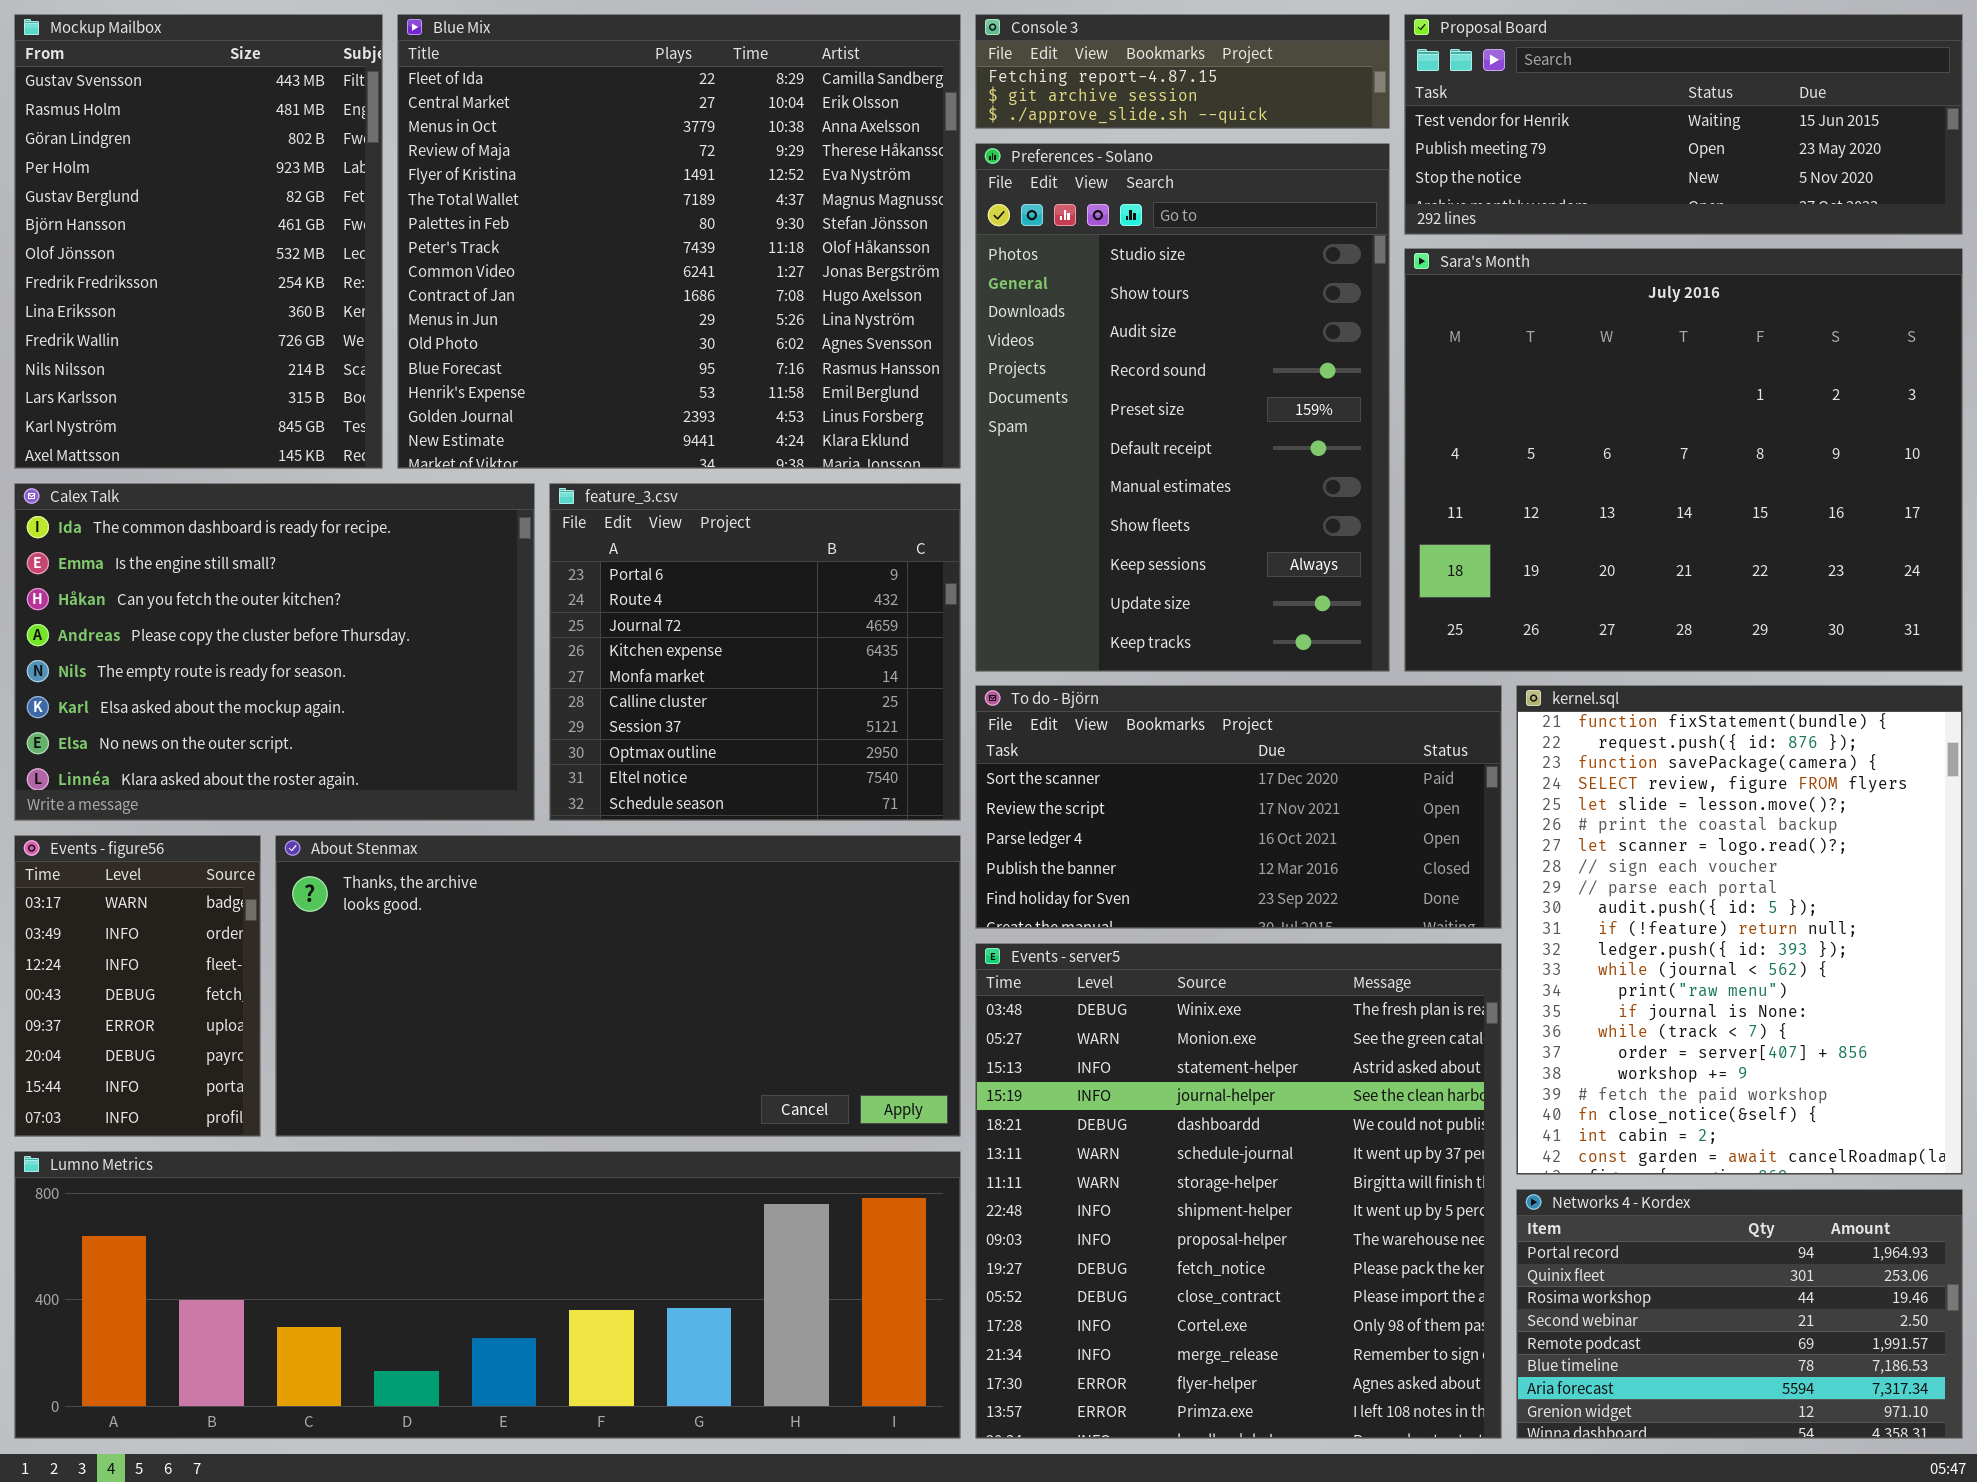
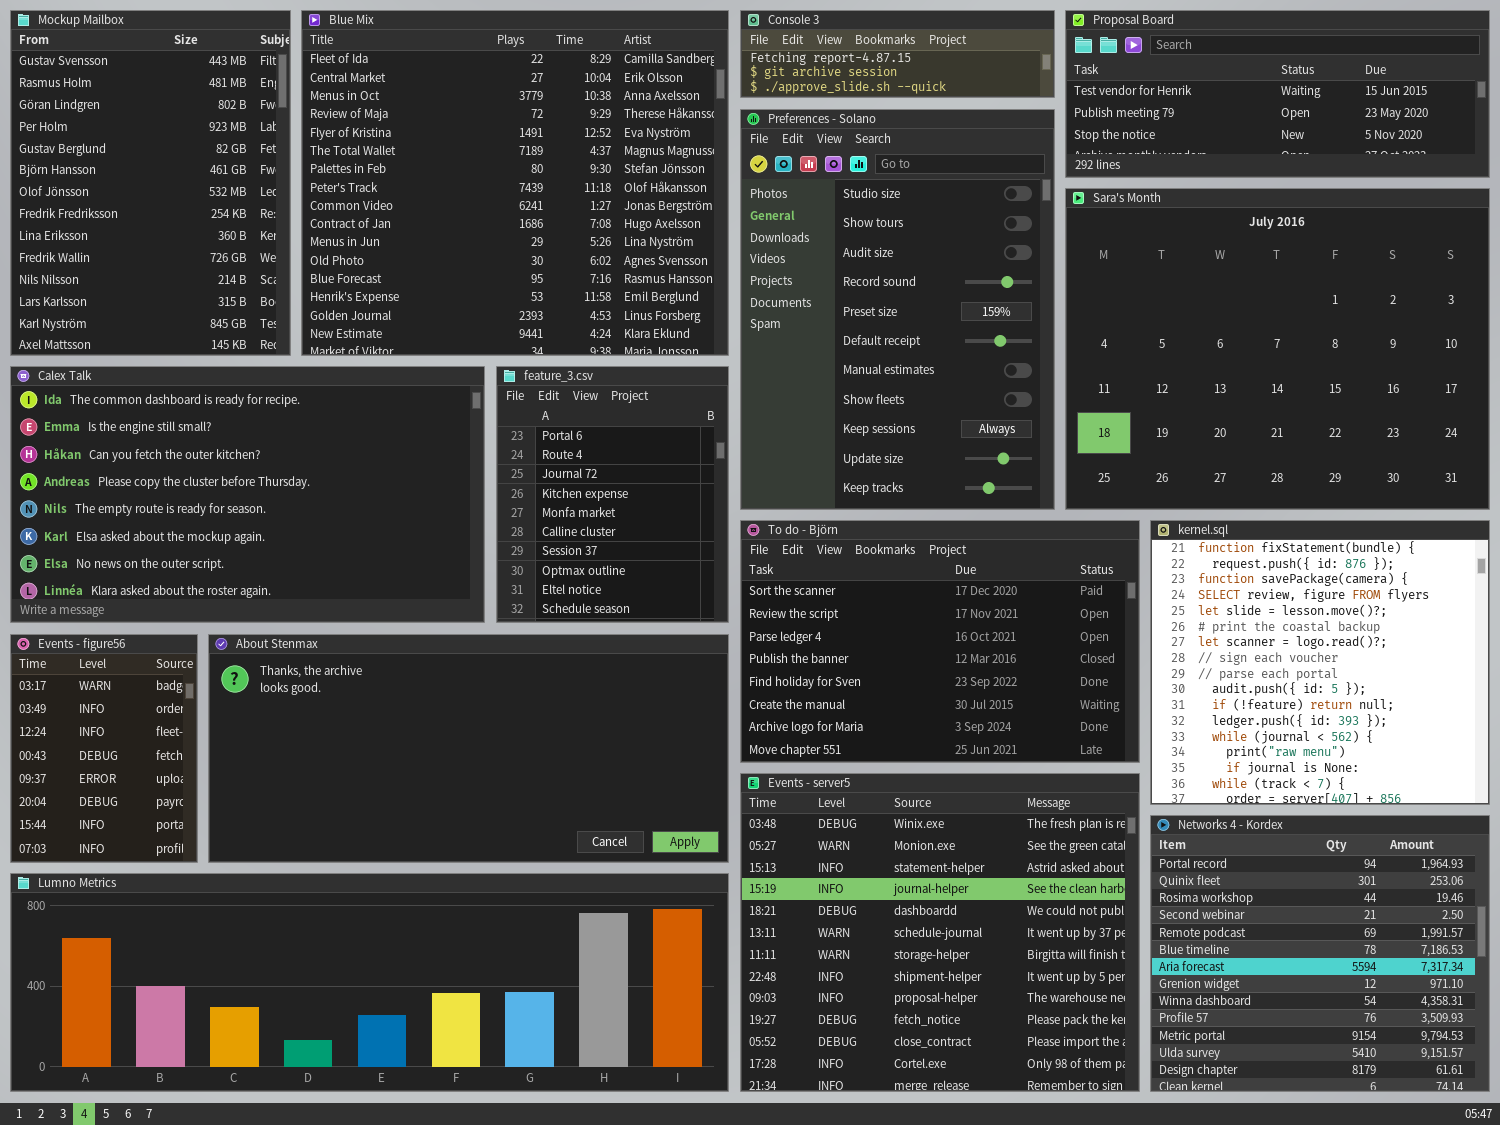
Calex Talk: [14,483,535,821] -> [10,366,485,623], resized
feature_3.csv: [549,483,961,821] -> [496,366,729,623], resized
To do - Björn: [975,685,1502,929] -> [740,520,1140,763], resized
kernel.sql: [1516,685,1963,1175] -> [1150,520,1490,805], resized
Events - server5: [975,943,1502,1439] -> [740,773,1140,1092], resized
Networks 4 - Kordex: [1516,1189,1963,1439] -> [1150,815,1490,1092], resized

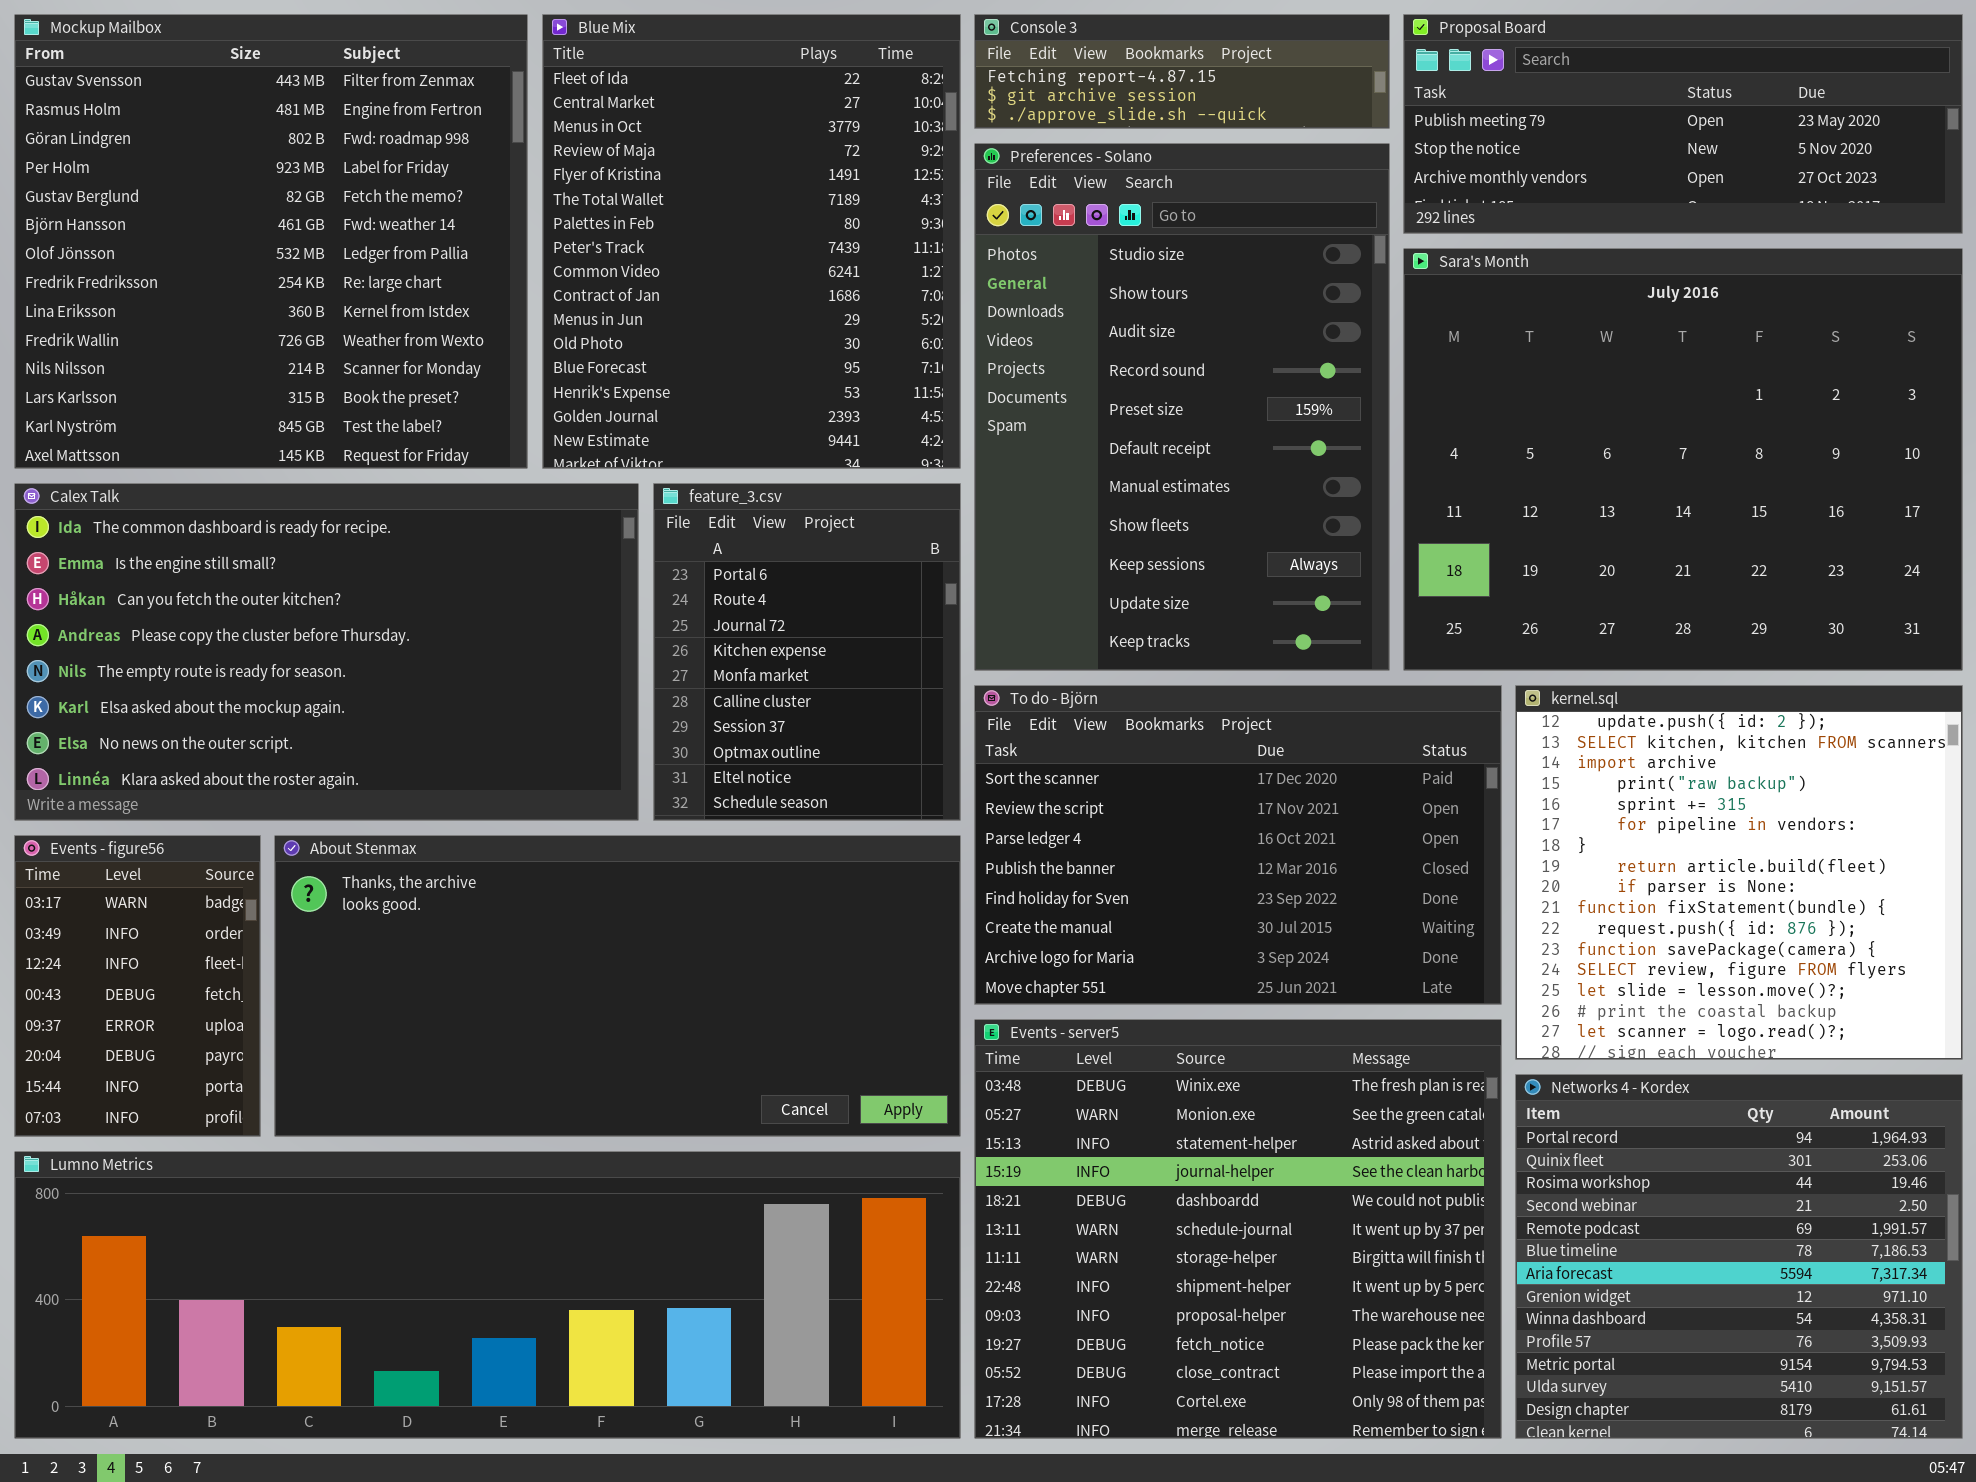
Mockup Mailbox: [10,10,291,356] -> [14,14,528,469], resized
Blue Mix: [301,10,729,356] -> [542,14,961,469], resized
Proposal Board: [1065,10,1490,178] -> [1403,14,1963,234], scrolled down 1 row
kernel.sql: [1150,520,1490,805] -> [1515,685,1963,1060], scrolled up 9 rows

